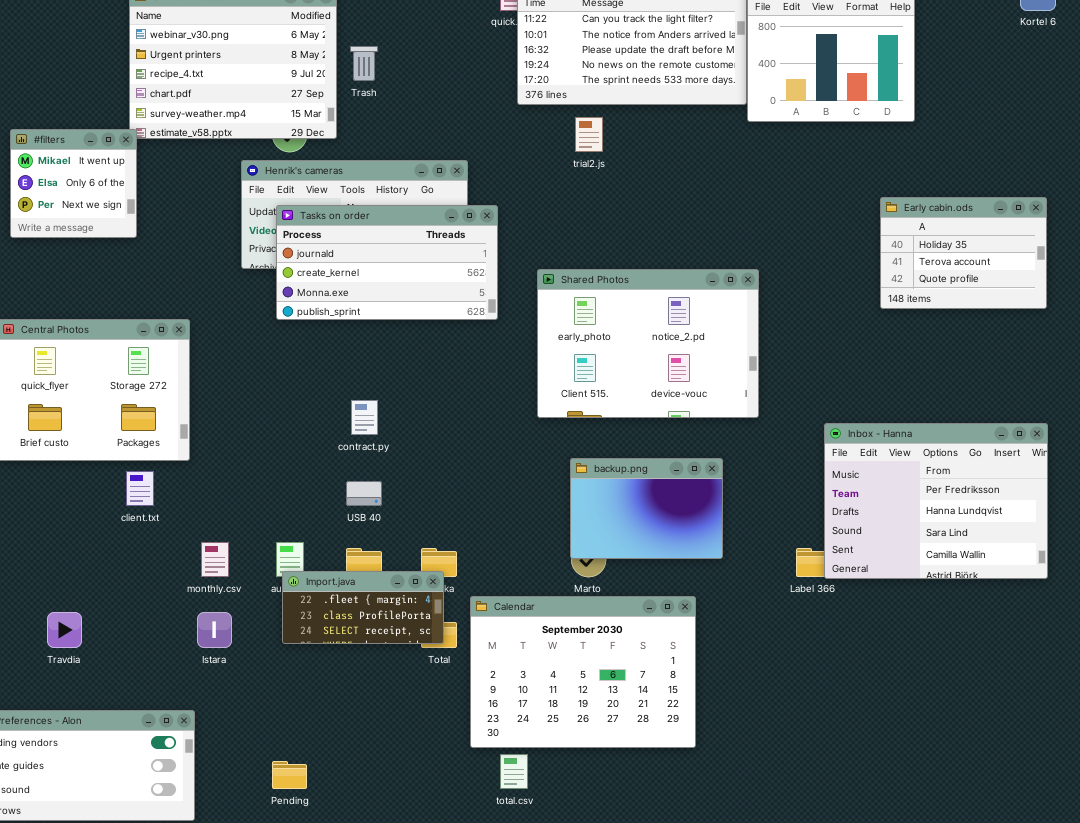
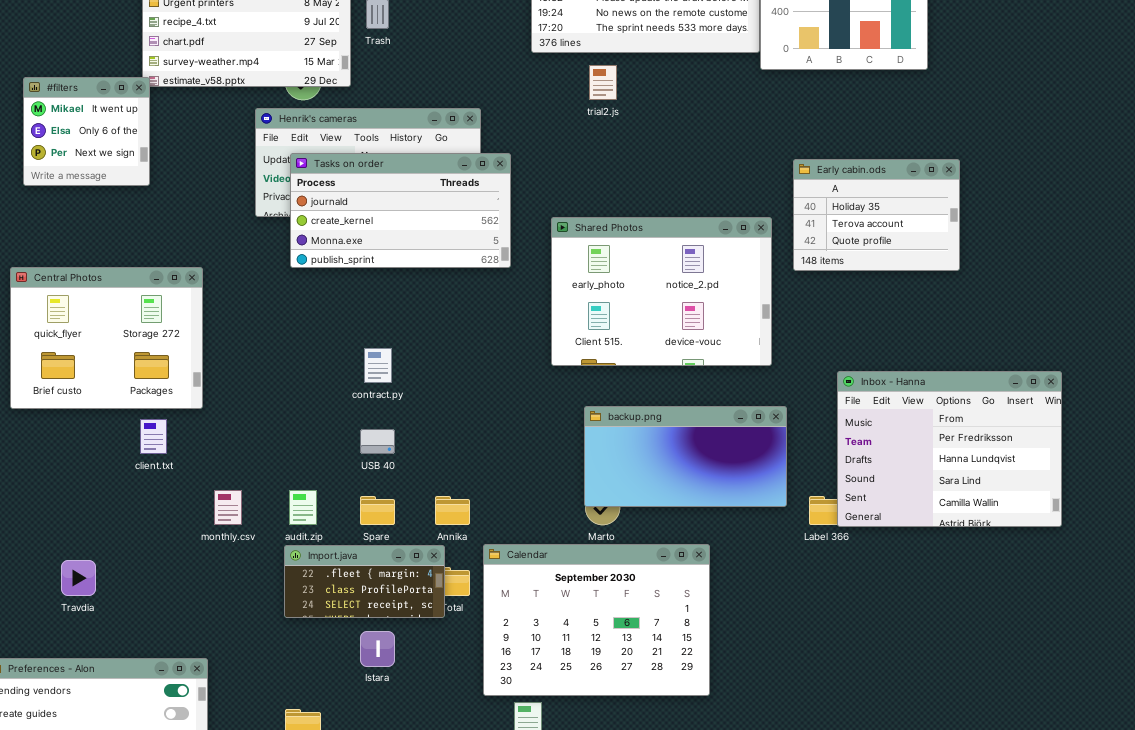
Early cabin.ods: [880,197,1047,309] -> [793,159,960,271], moved
backup.png: [570,458,723,559] -> [584,406,787,507], resized
Import.java: [282,571,444,644] -> [284,545,445,618], moved
Istara: [197,612,232,648] -> [360,631,395,667], moved

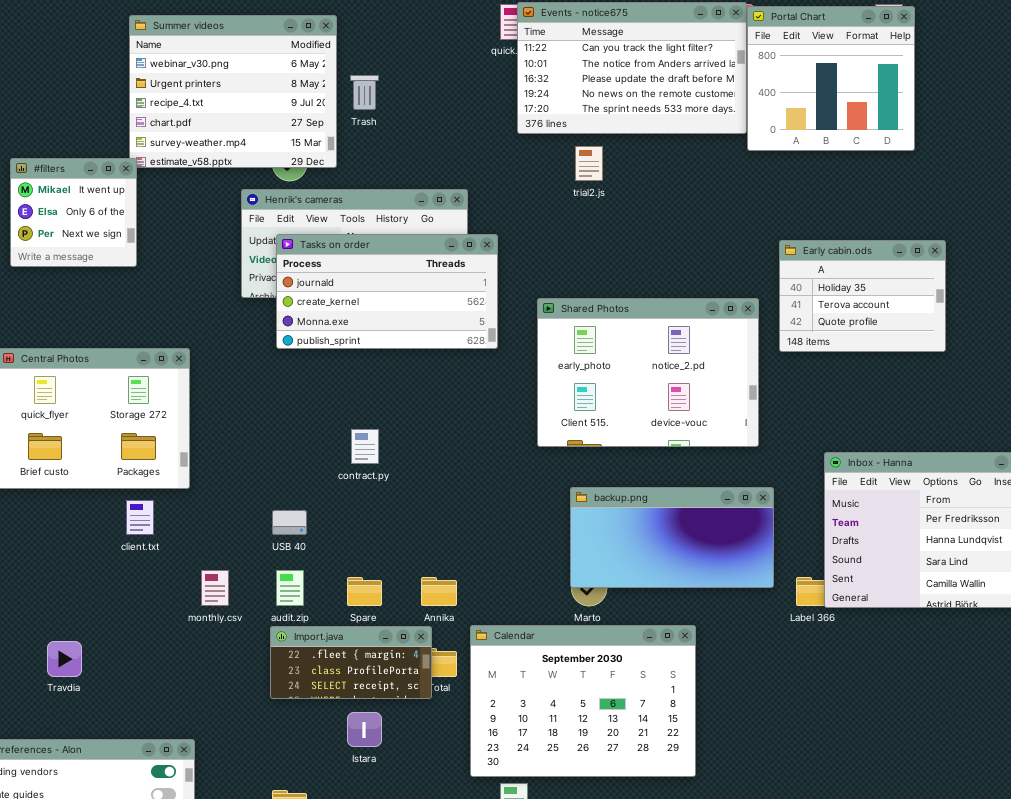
USB 40: [360,429,395,454] -> [272,510,307,535], moved

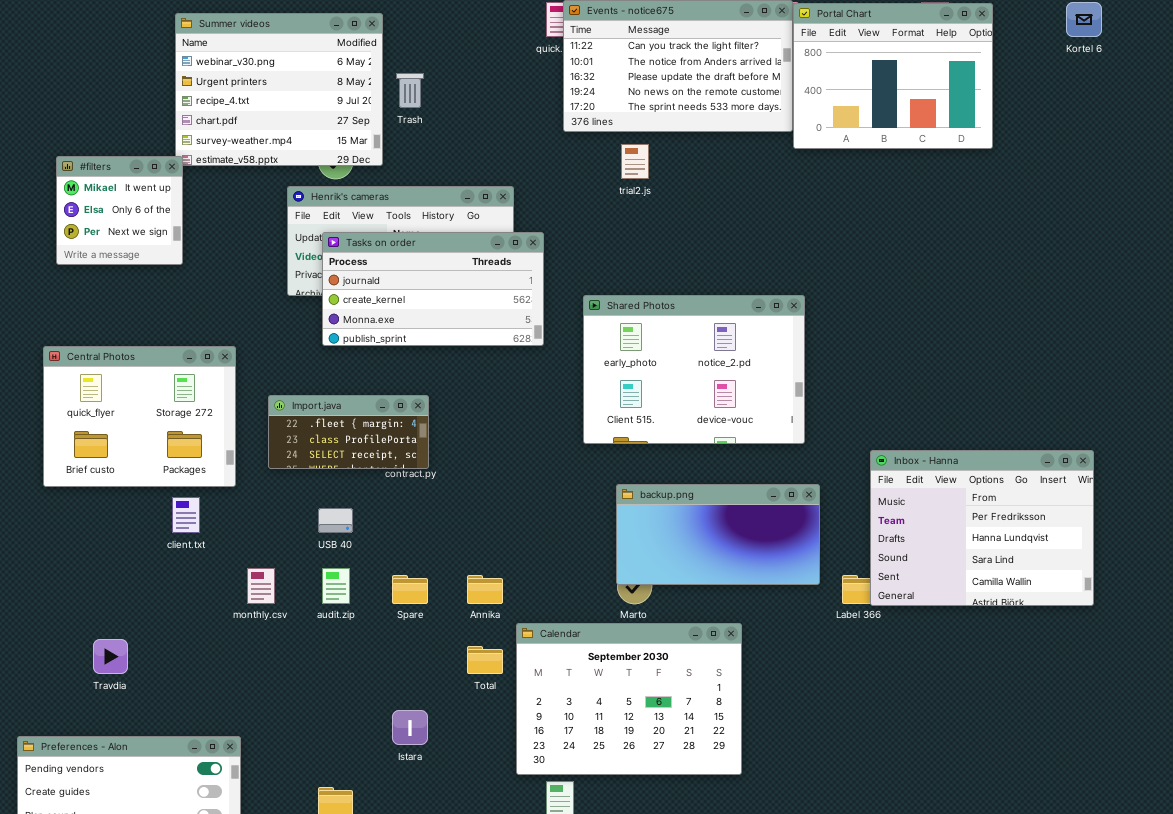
Portal Chart: [747,6,915,151] -> [793,3,993,149], resized
Early cabin.ods: [779,240,946,352] -> none, closed
Import.java: [270,626,432,699] -> [268,395,429,469], moved

